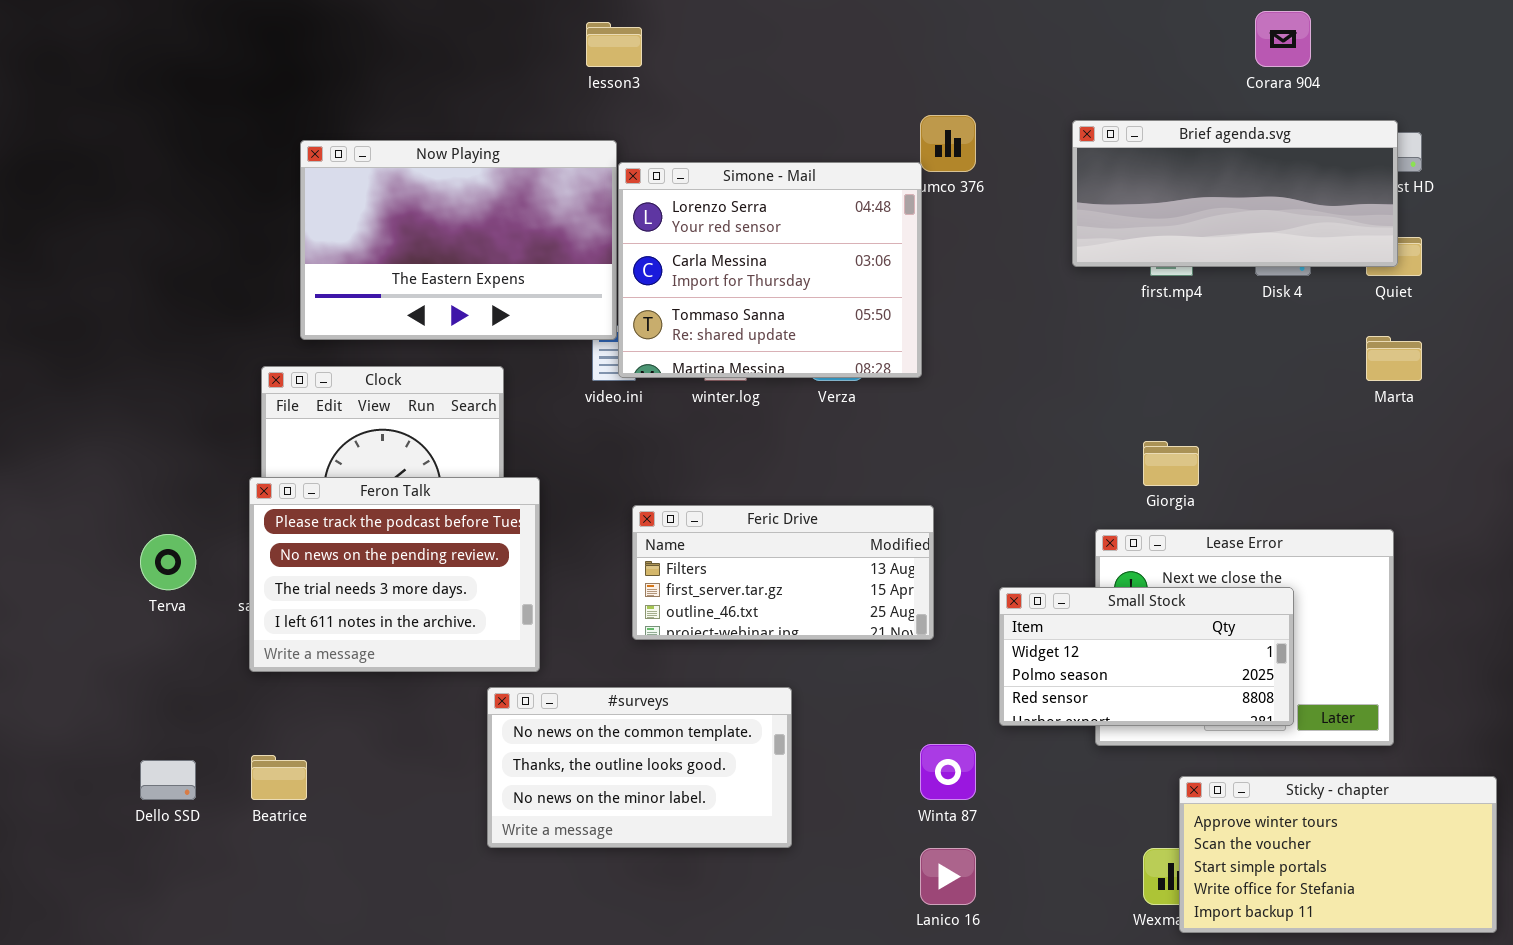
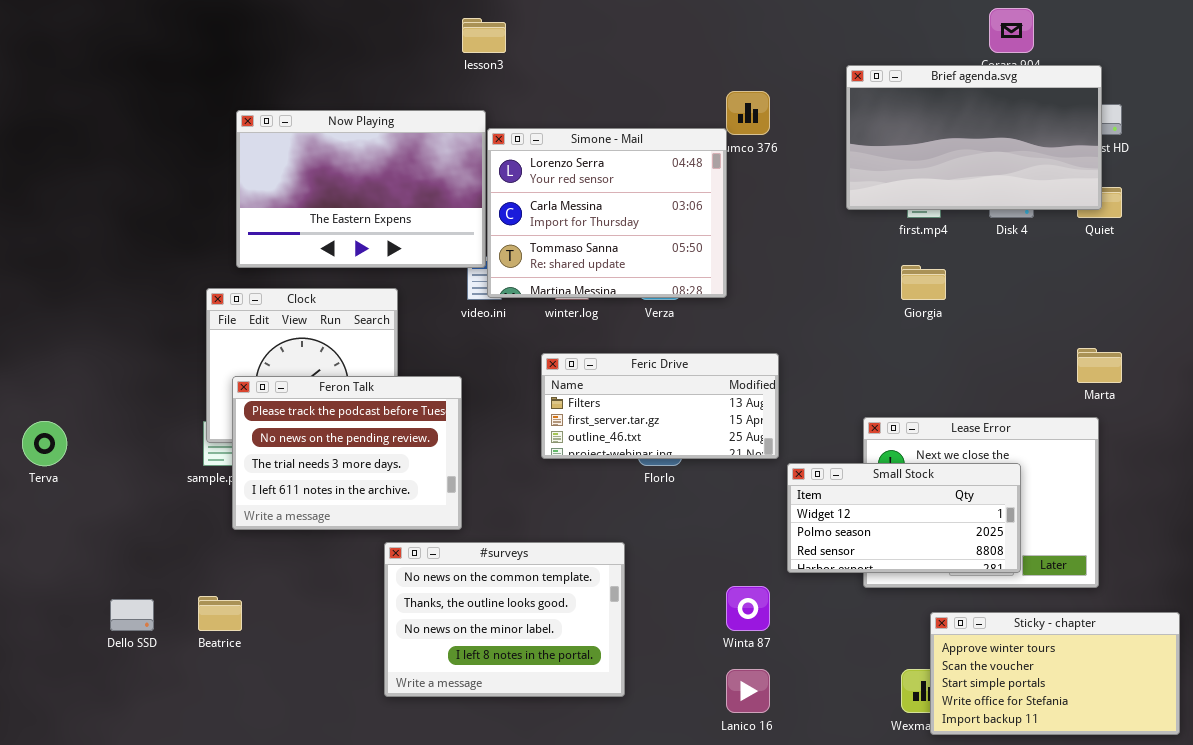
Brief agenda.svg: [1072,120,1398,267] -> [846,65,1102,210], resized
Marta: [1366,336,1422,381] -> [1077,348,1122,383], moved
Giorgia: [1143,441,1199,486] -> [901,265,946,300], moved
Feron Talk: [249,477,540,672] -> [232,376,462,530], moved
Feric Drive: [632,505,934,640] -> [541,353,779,459], moved
Terva: [140,534,196,590] -> [22,421,67,466], moved
#surveys: [487,687,792,848] -> [384,542,625,697], resized

